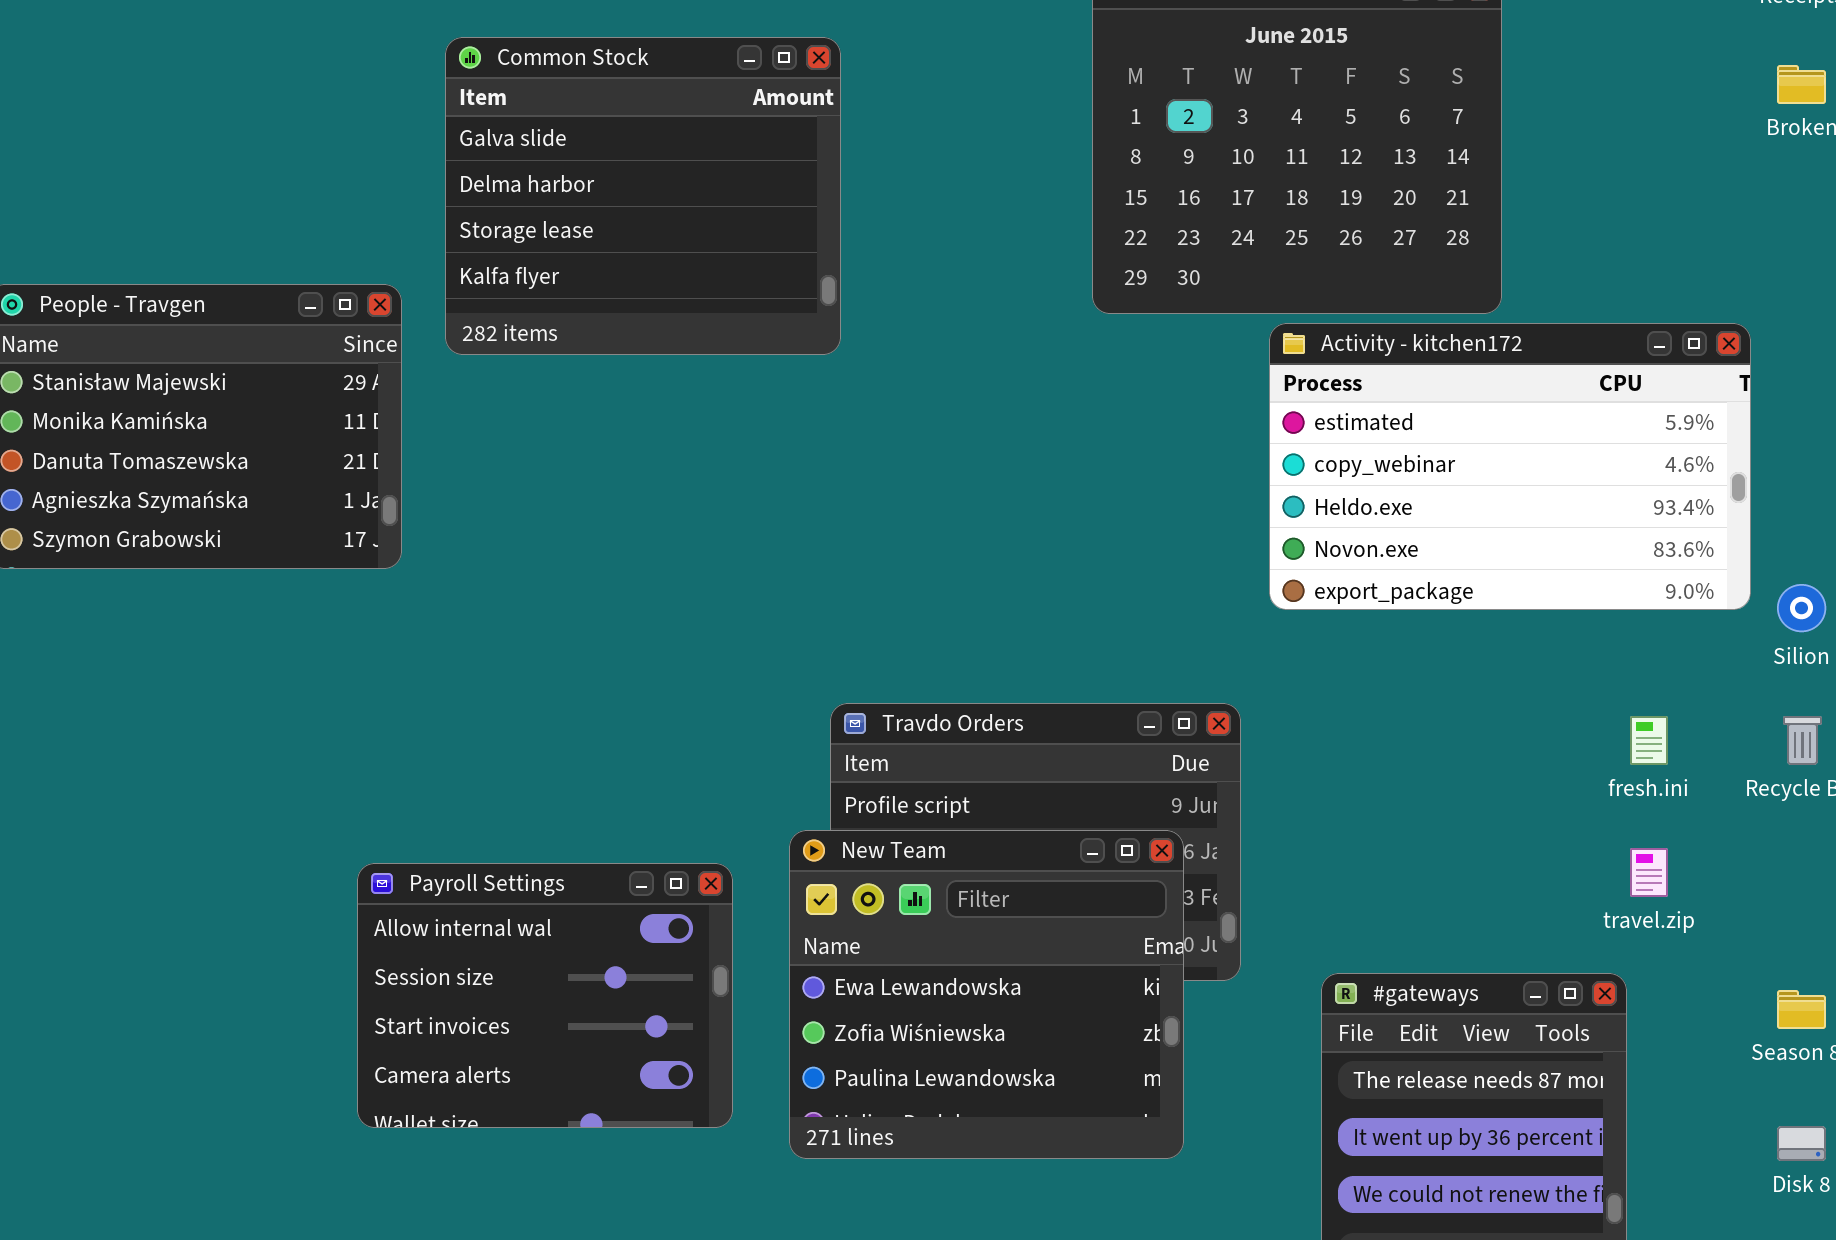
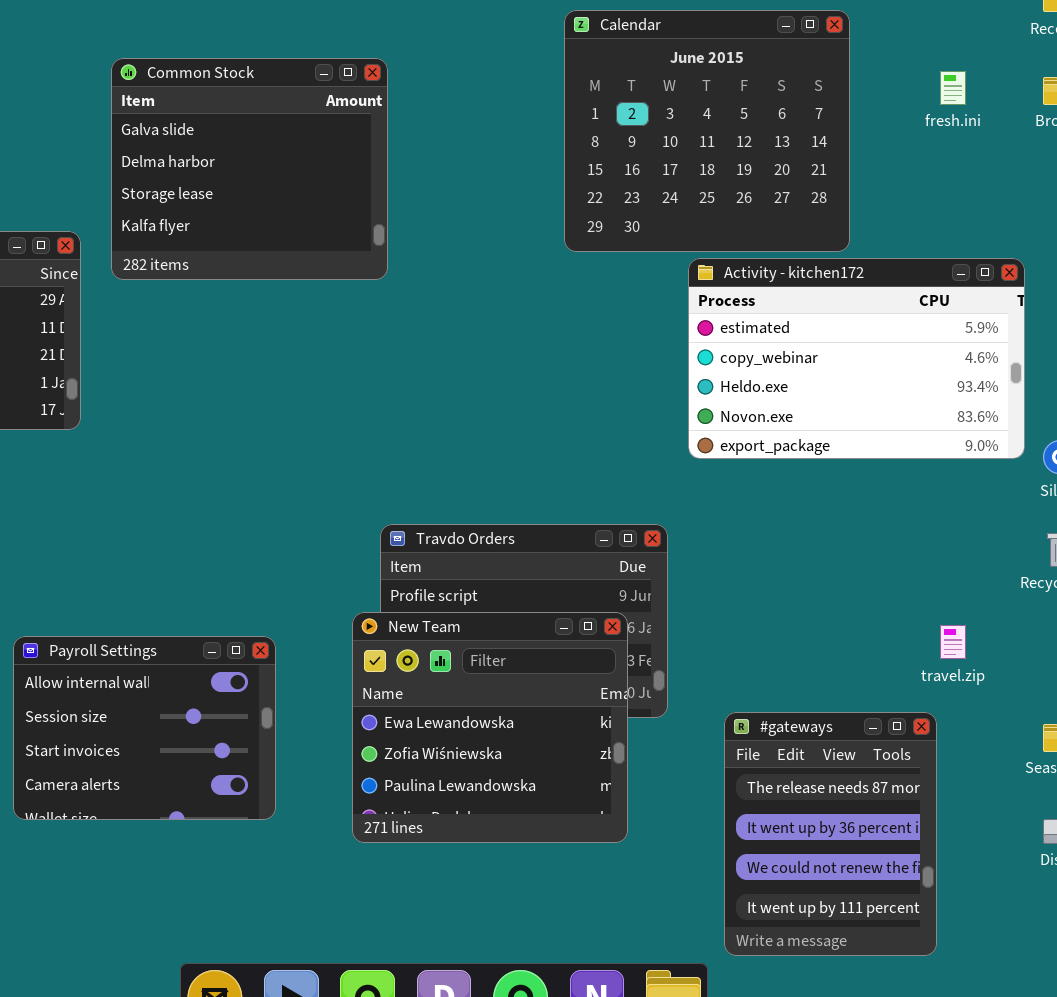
fresh.ini: [1630,716,1668,765] -> [940,71,966,105], moved
Payroll Settings: [357,863,733,1128] -> [13,636,276,820], moved

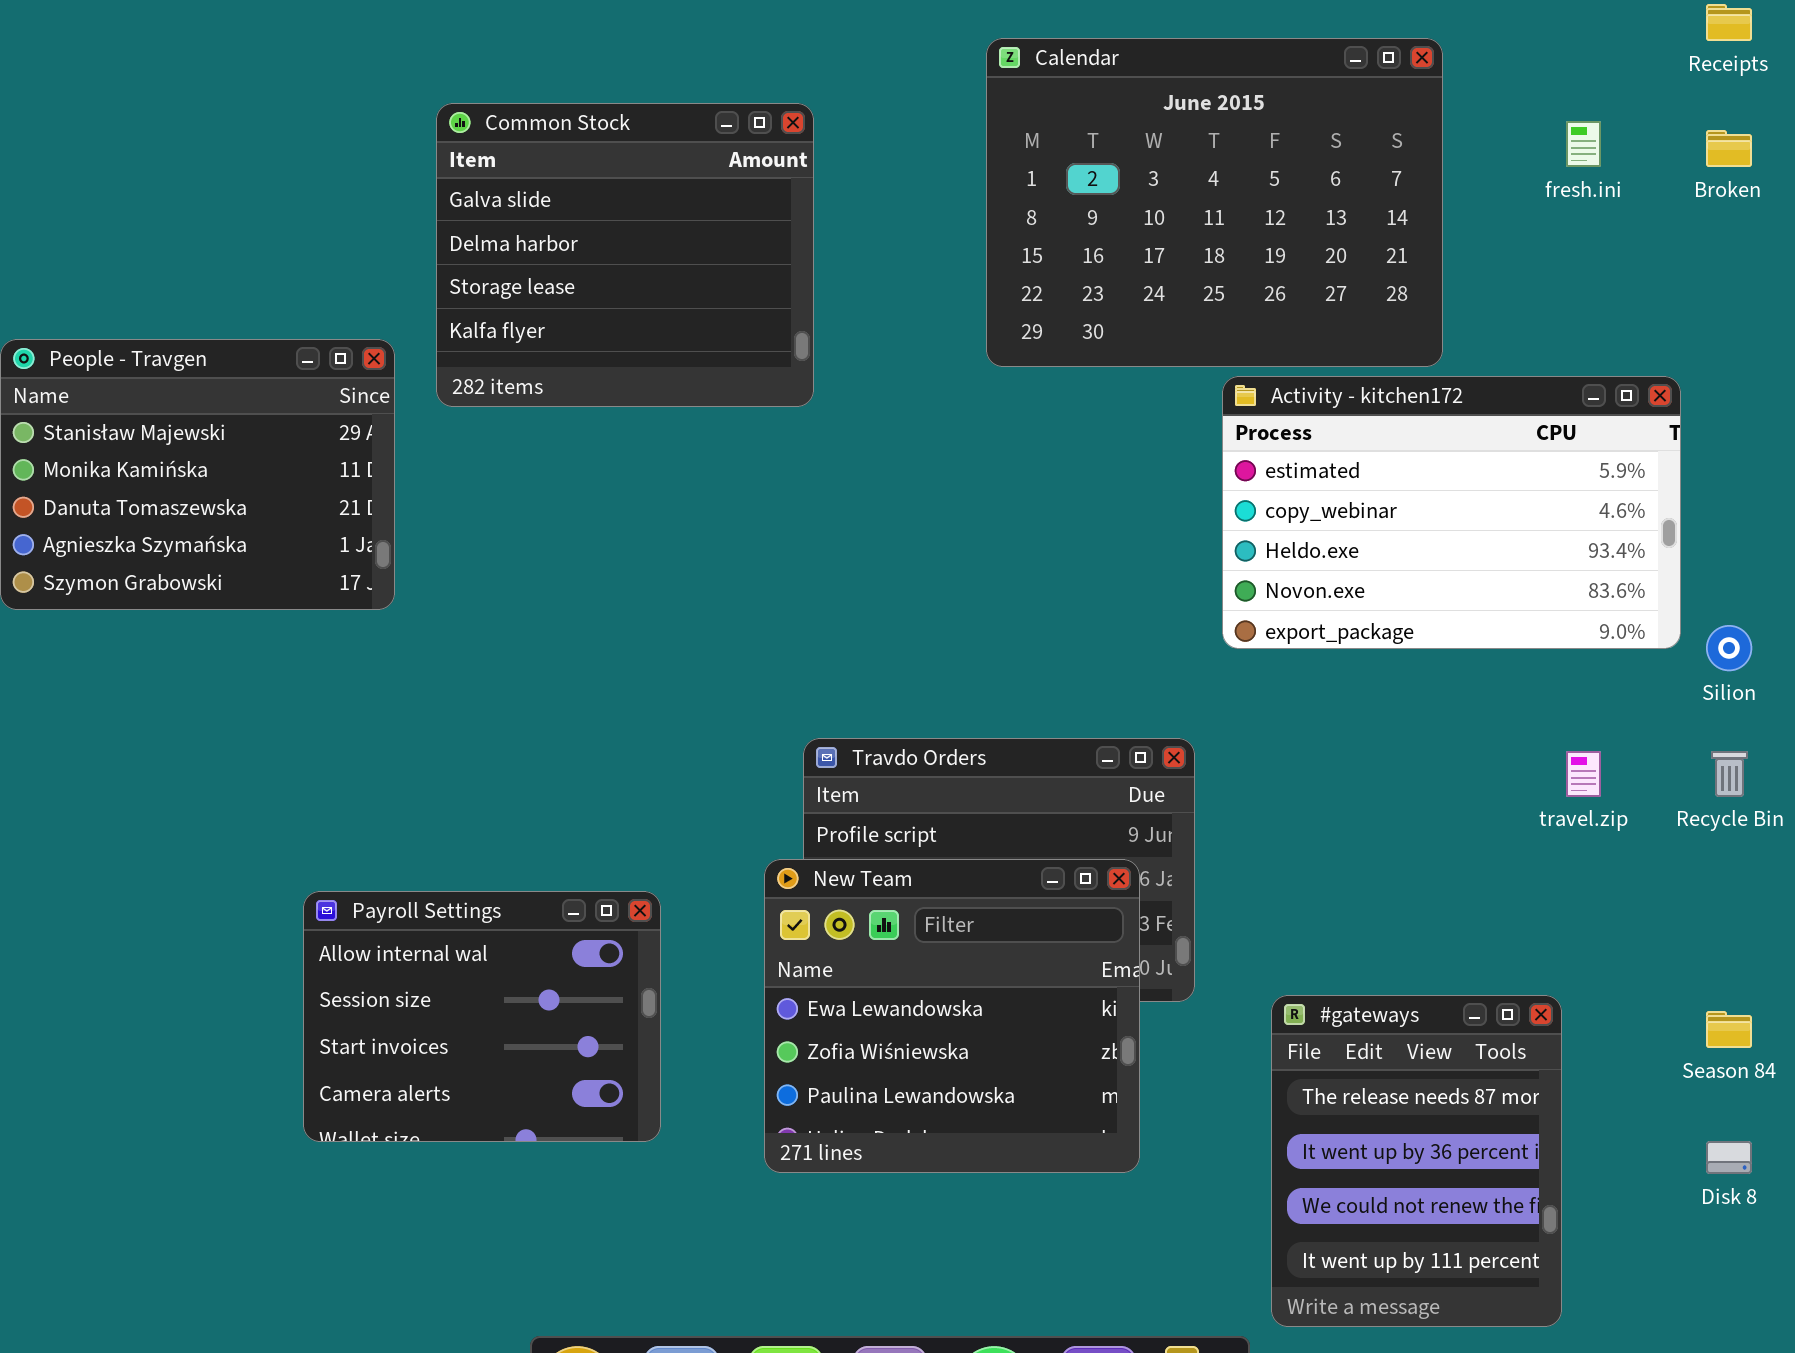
Calendar: [564,10,850,252] -> [986,38,1443,367], resized
travel.zip: [940,625,966,659] -> [1566,751,1601,797], moved

